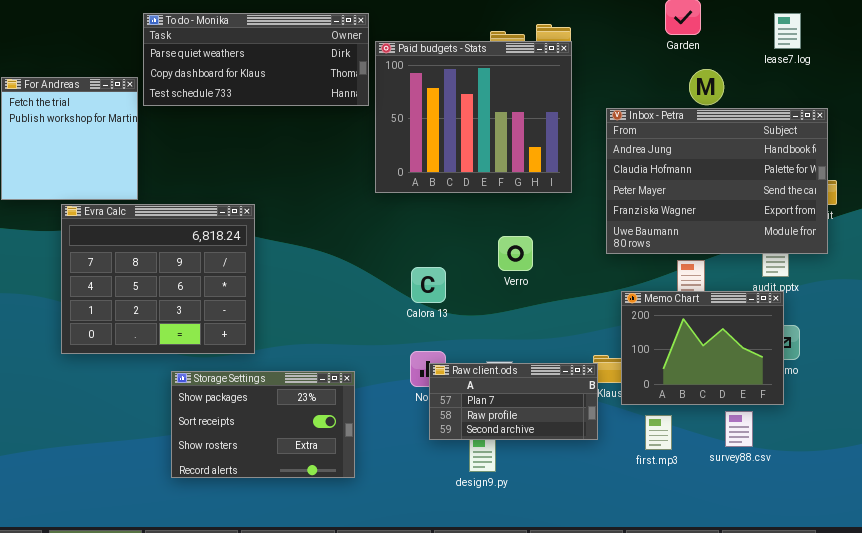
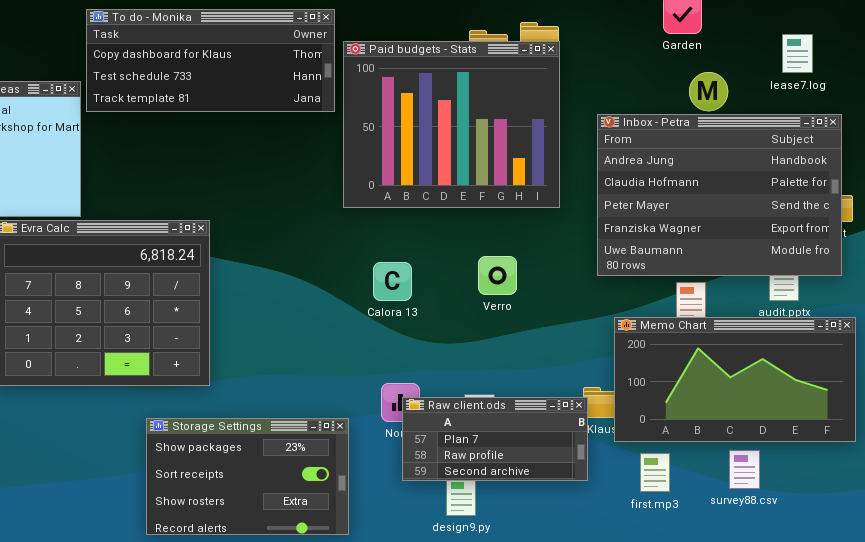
To do - Monika: [143,13,369,106] -> [86,9,335,112], scrolled down 1 row
lease7.log: [774,13,801,49] -> [782,34,813,73], moved
Calora 13: [411,267,446,303] -> [373,262,412,301], moved
Memo Chart: [621,291,784,405] -> [614,317,856,442], resized
Storage Settings: [171,371,355,478] -> [146,418,349,535], moved

